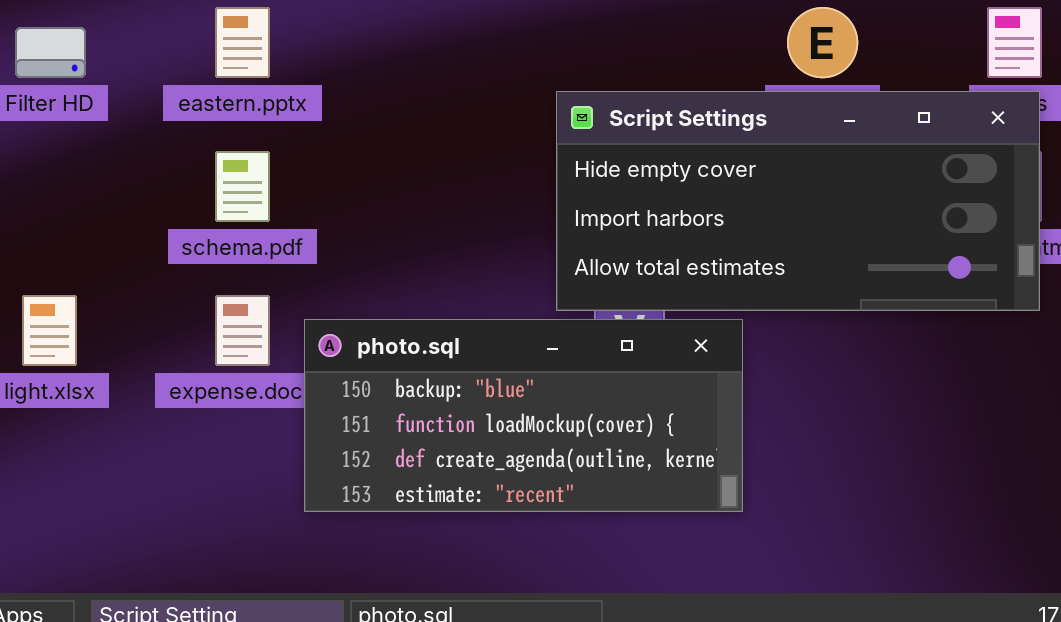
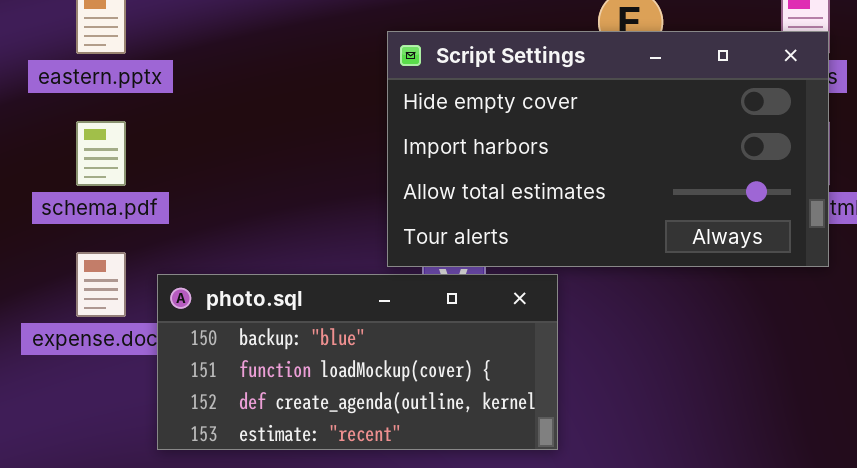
Script Settings: [556,91,1040,311] -> [387,31,829,267], resized

